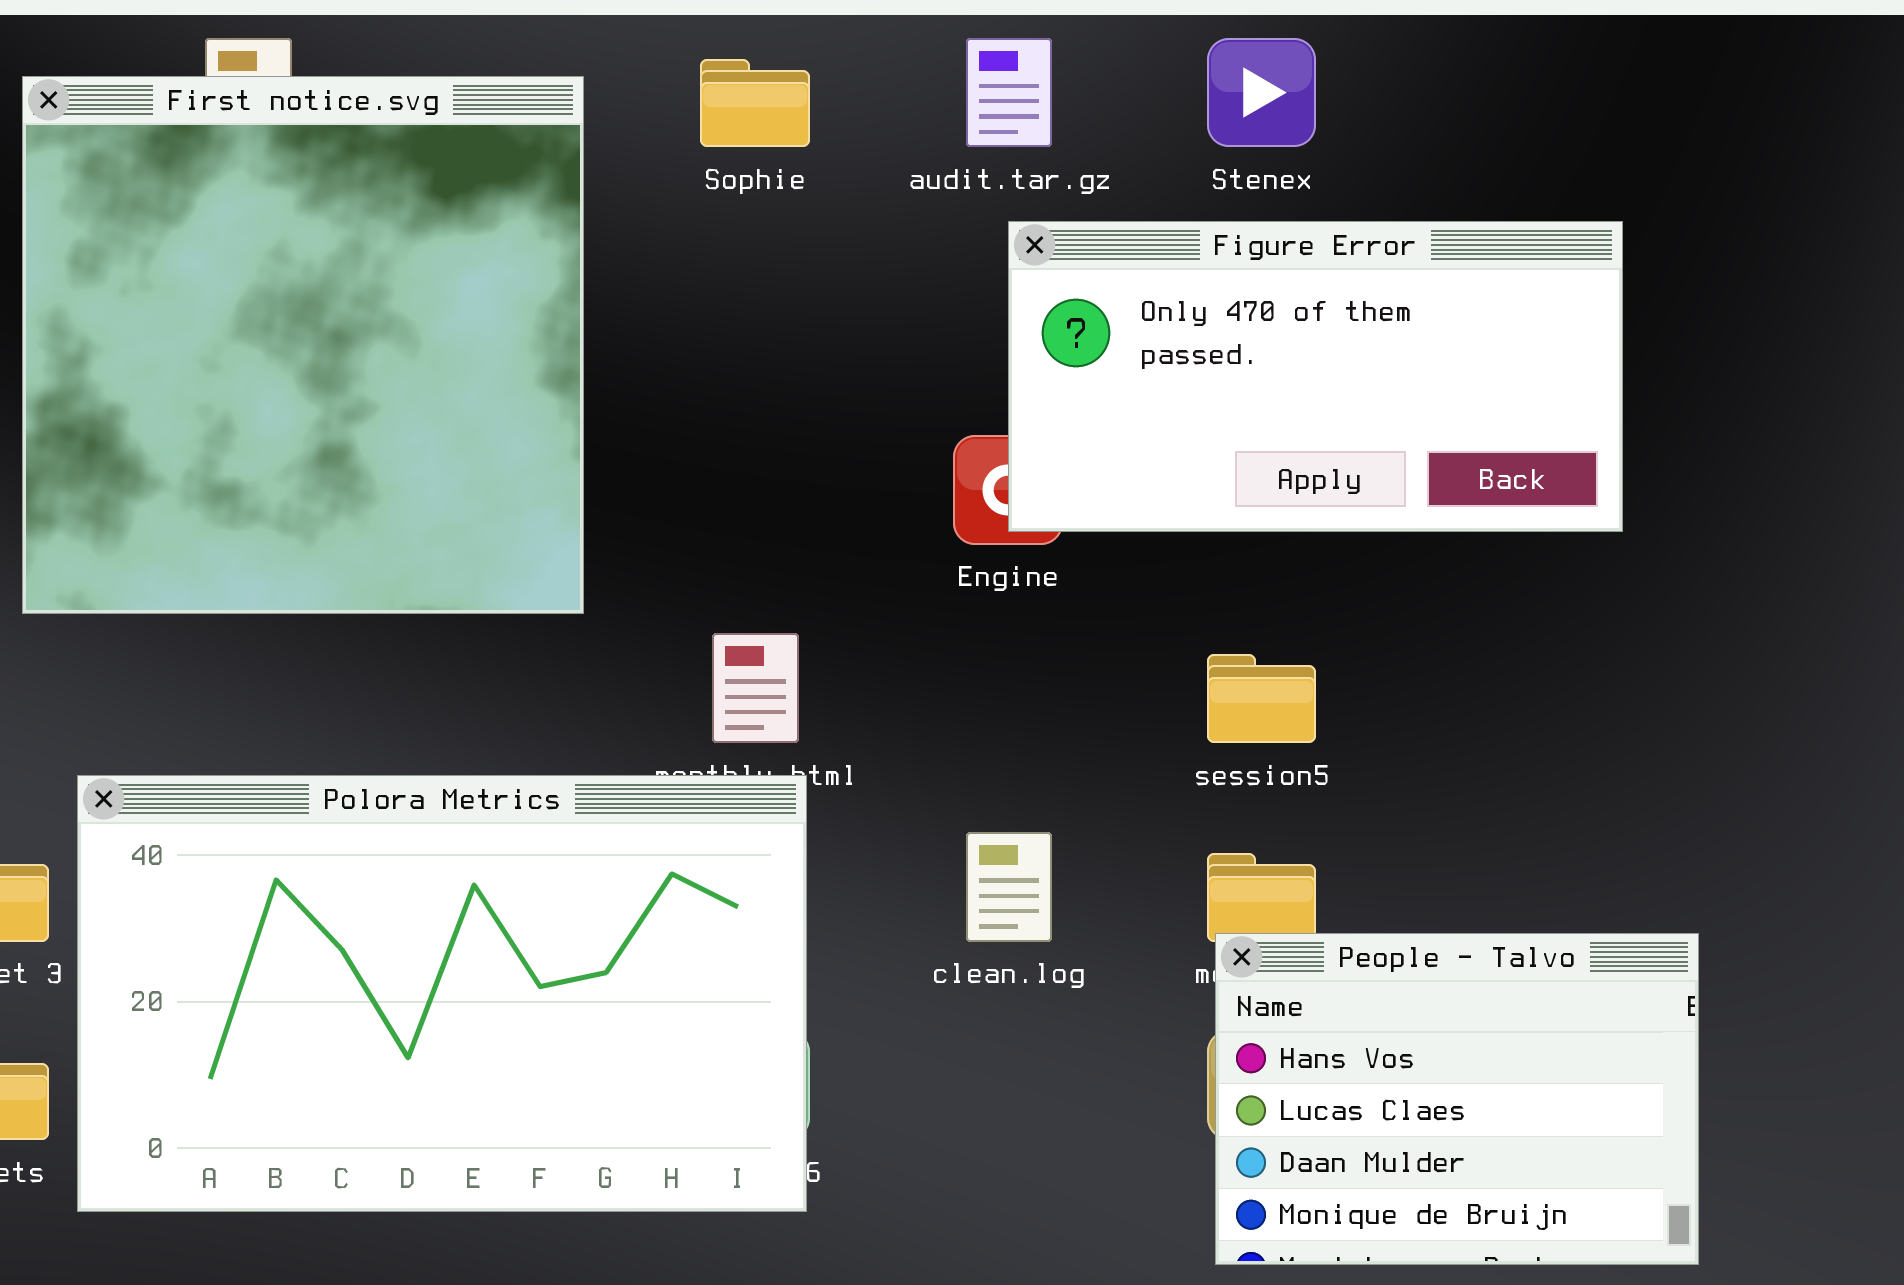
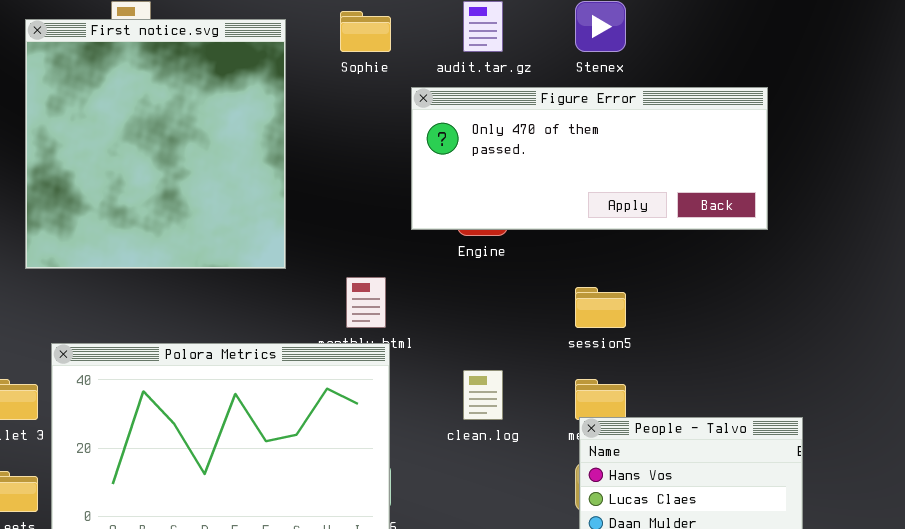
Figure Error: [1008,221,1623,532] -> [411,87,768,230], resized

